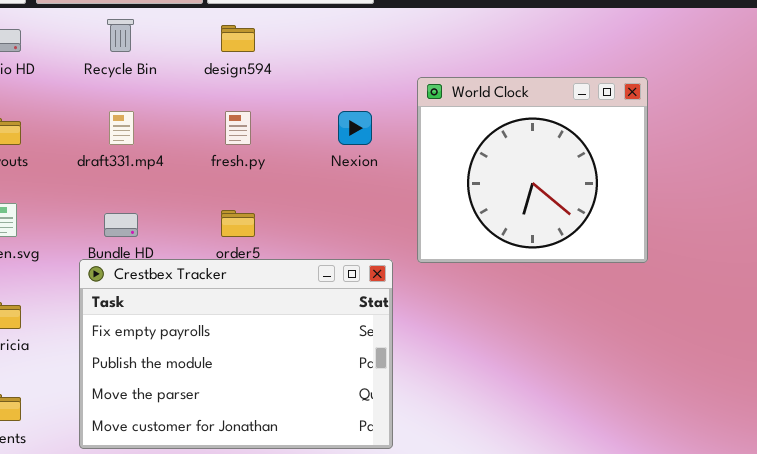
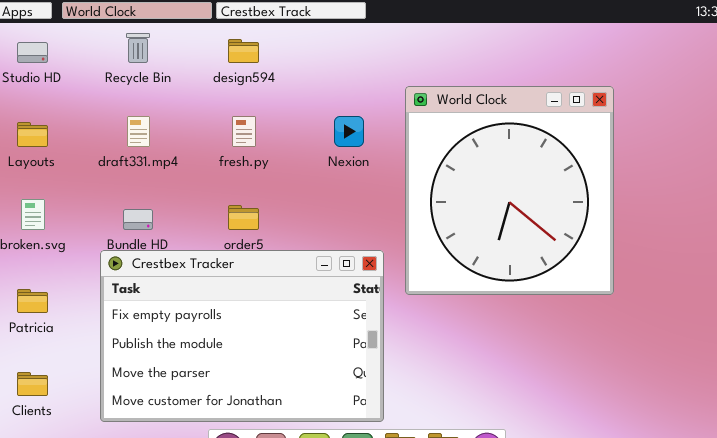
World Clock: [417,77,648,263] -> [405,86,614,295], resized

